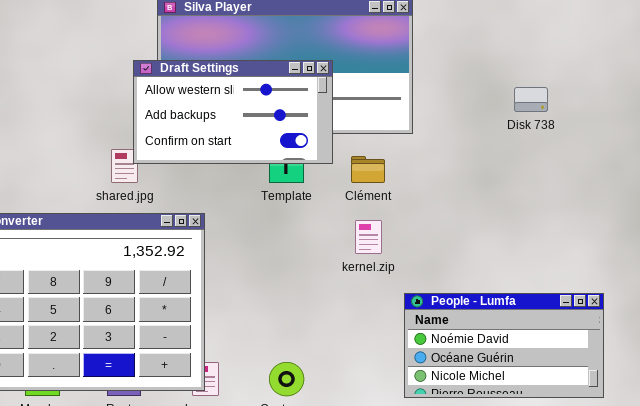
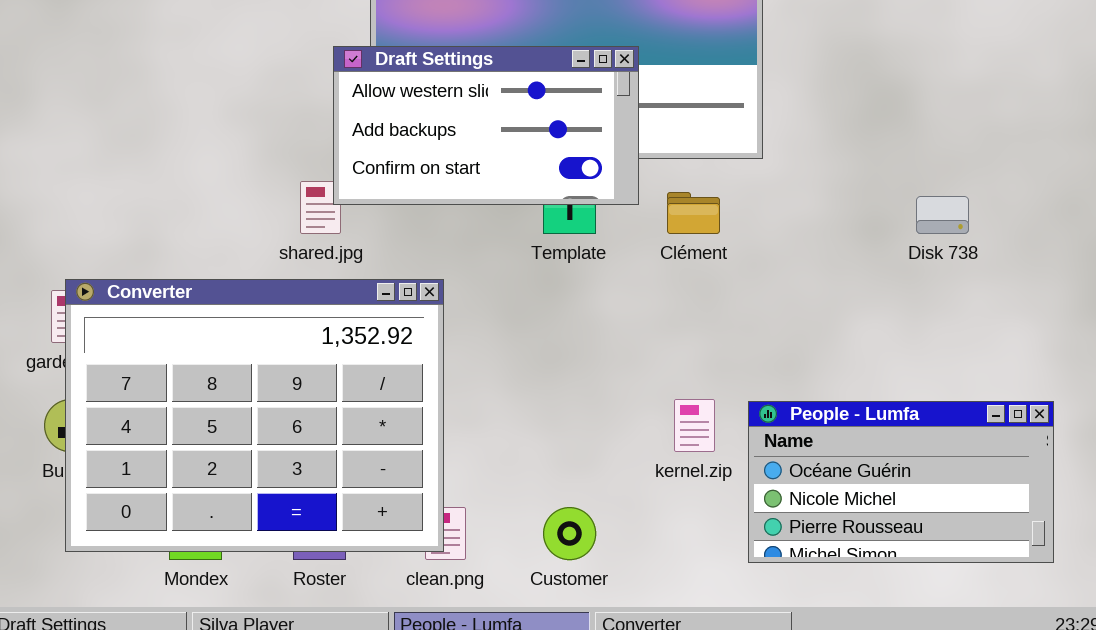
Disk 738: [514,87,548,112] -> [916,196,969,234], moved
kernel.zip: [355,220,382,254] -> [674,399,715,452], moved
People - Lumfa: [404,293,604,398] -> [748,401,1054,563], scrolled down 1 row

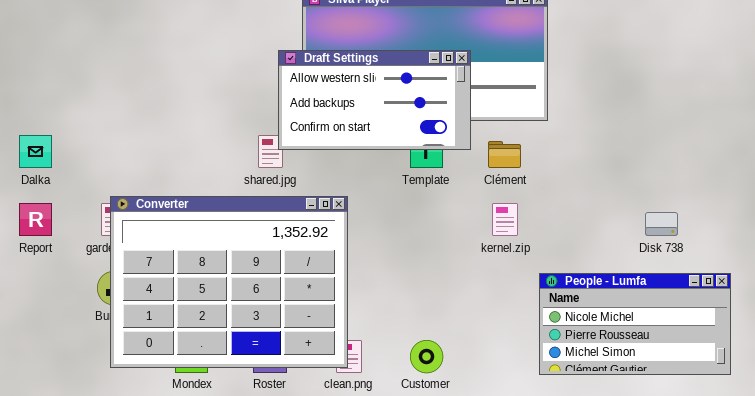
Disk 738: [916,196,969,234] -> [645,212,678,236], moved
kernel.zip: [674,399,715,452] -> [492,203,518,236], moved
People - Lumfa: [748,401,1054,563] -> [539,273,731,375], scrolled down 1 row

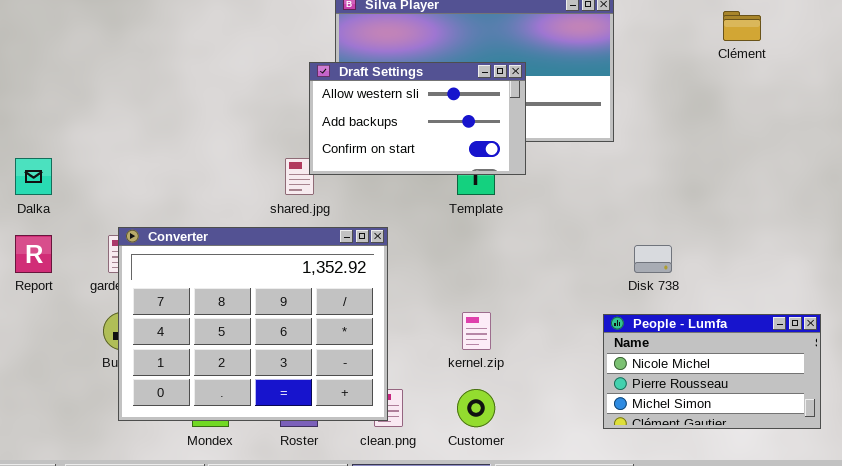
Clément: [488,141,521,168] -> [723,11,761,41], moved
kernel.zip: [492,203,518,236] -> [462,312,491,350], moved
Disk 738: [645,212,678,236] -> [634,245,672,273], moved

